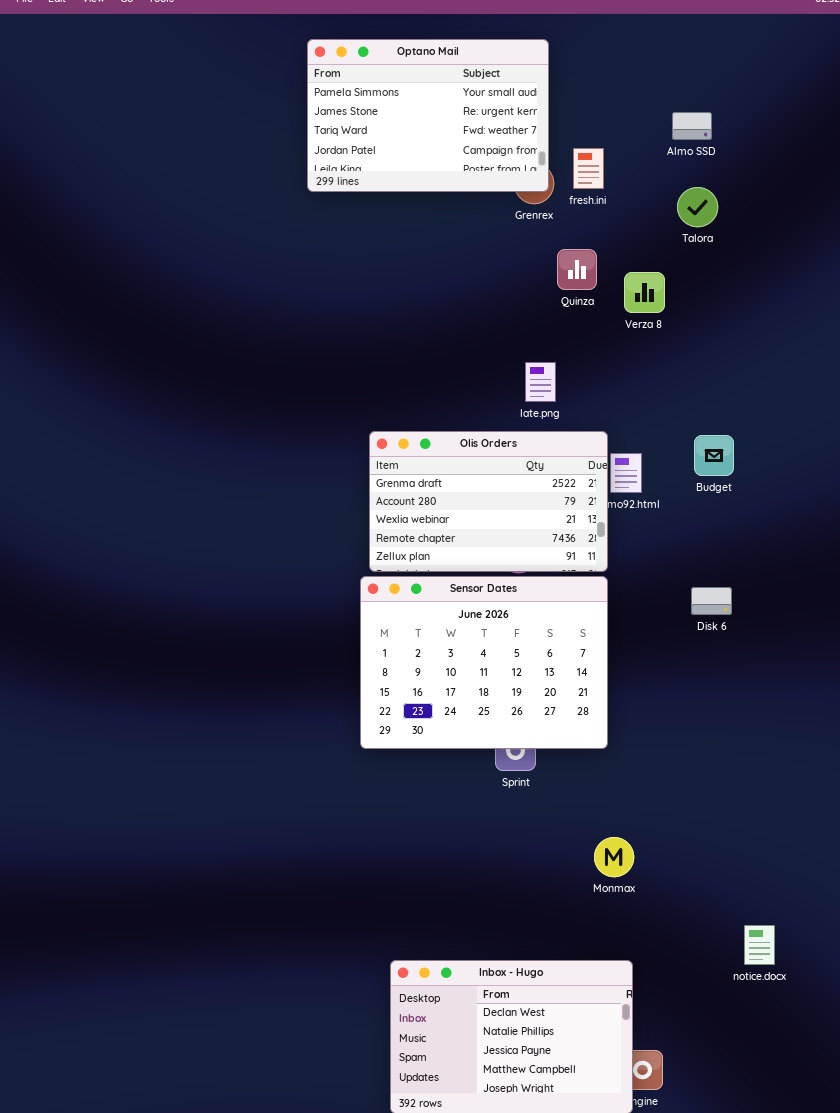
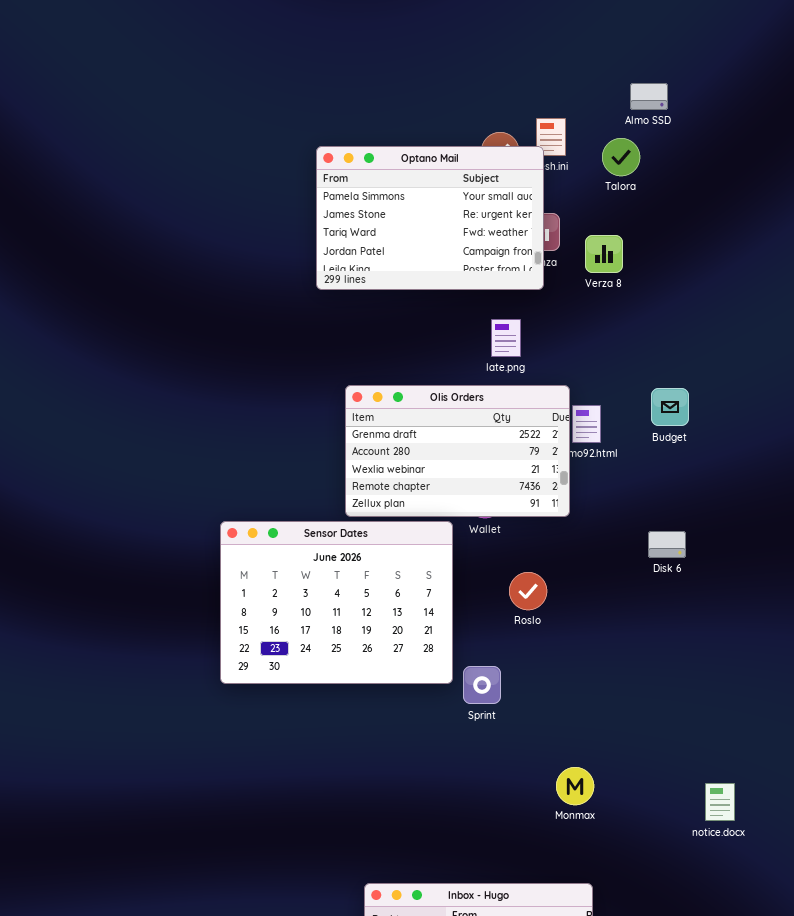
Optano Mail: [307,39,549,192] -> [316,146,544,290], moved
Talora: [677,187,718,227] -> [602,138,640,176], moved
Sensor Dates: [360,576,608,749] -> [220,521,453,684], moved
notice.docx: [744,925,775,965] -> [705,783,735,821], moved

